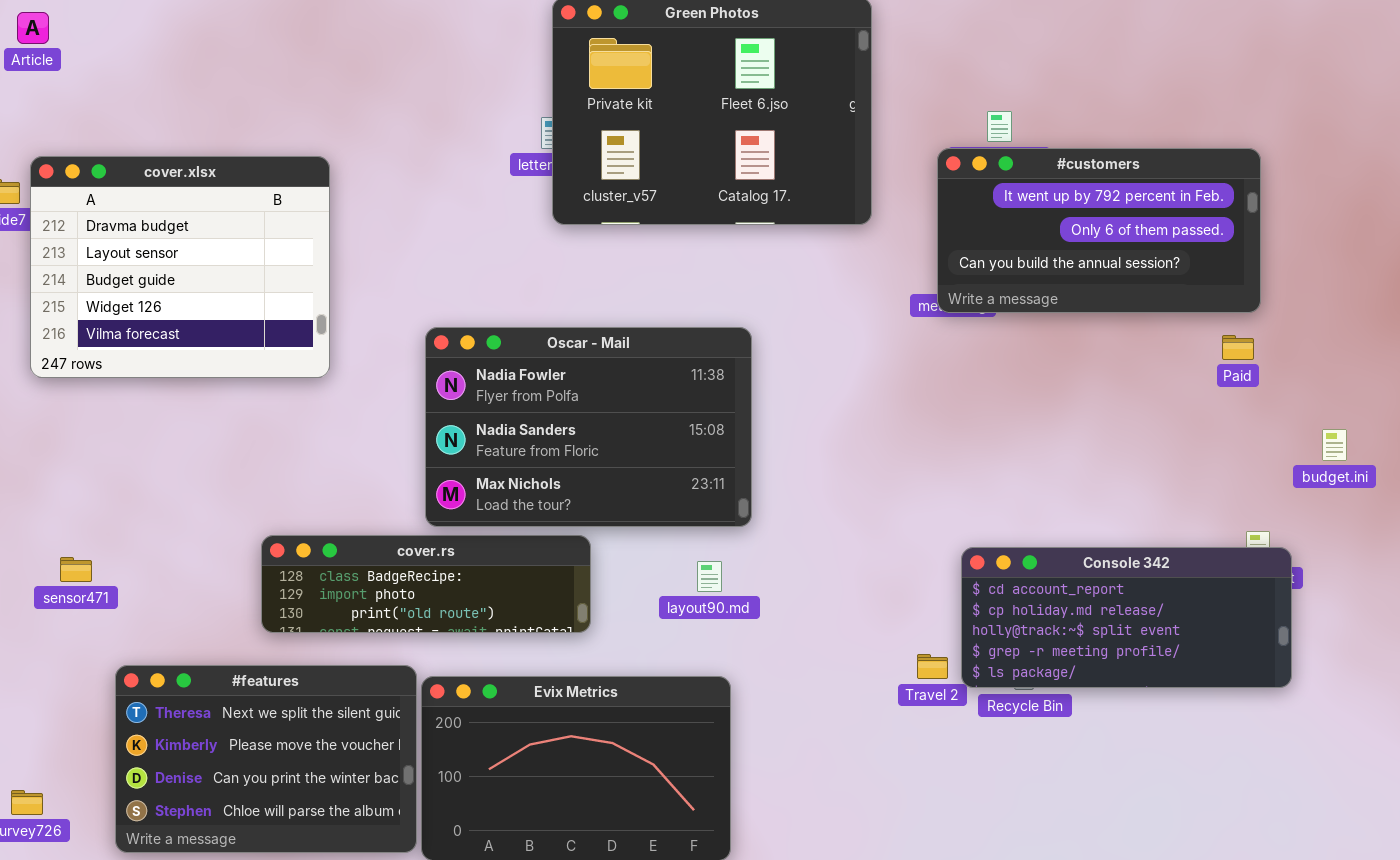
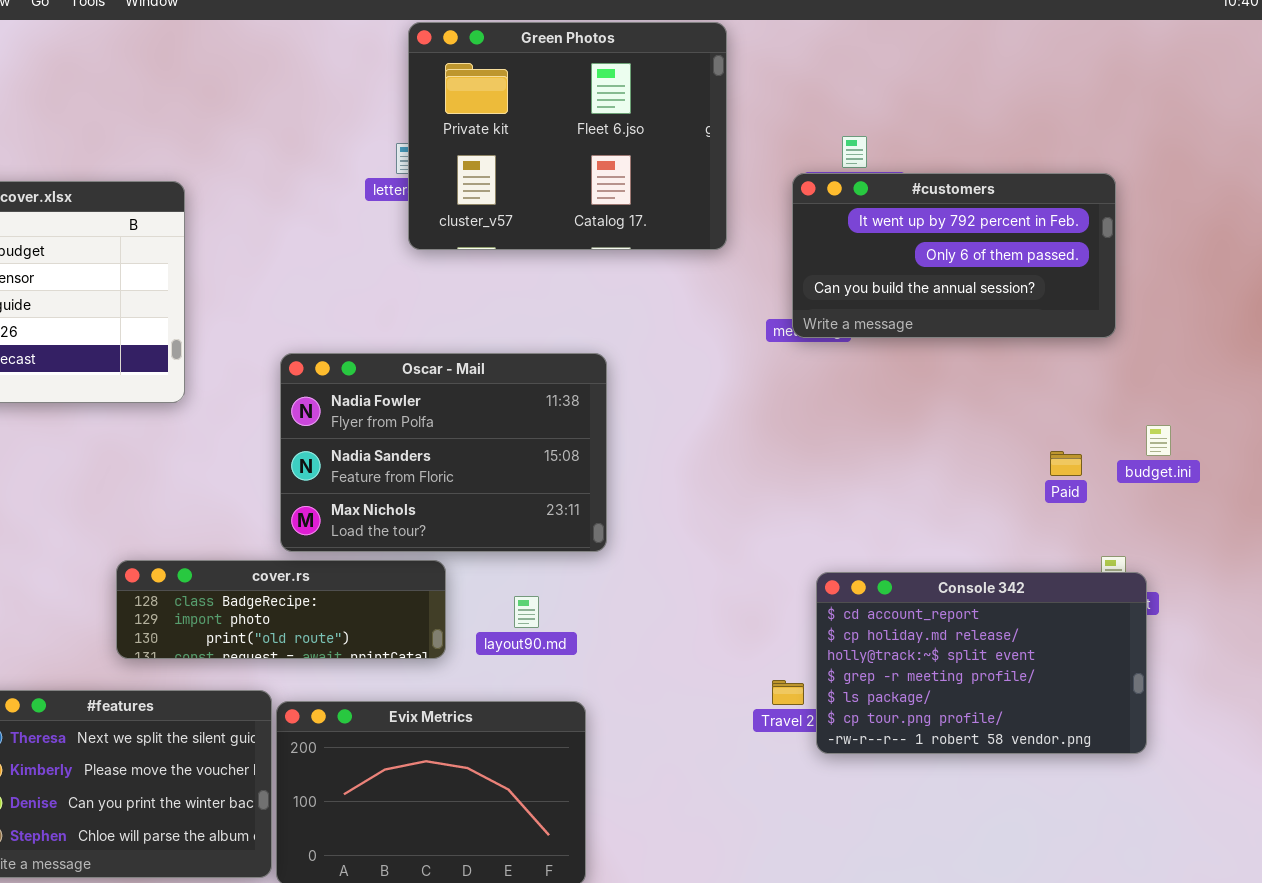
Paid: [1222,335,1254,360] -> [1050,451,1082,476], moved
budget.ini: [1322,429,1347,461] -> [1146,425,1171,456], moved
Console 342: [961,547,1292,688] -> [816,572,1147,754], resized
layout90.md: [697,561,722,592] -> [514,596,539,628], moved

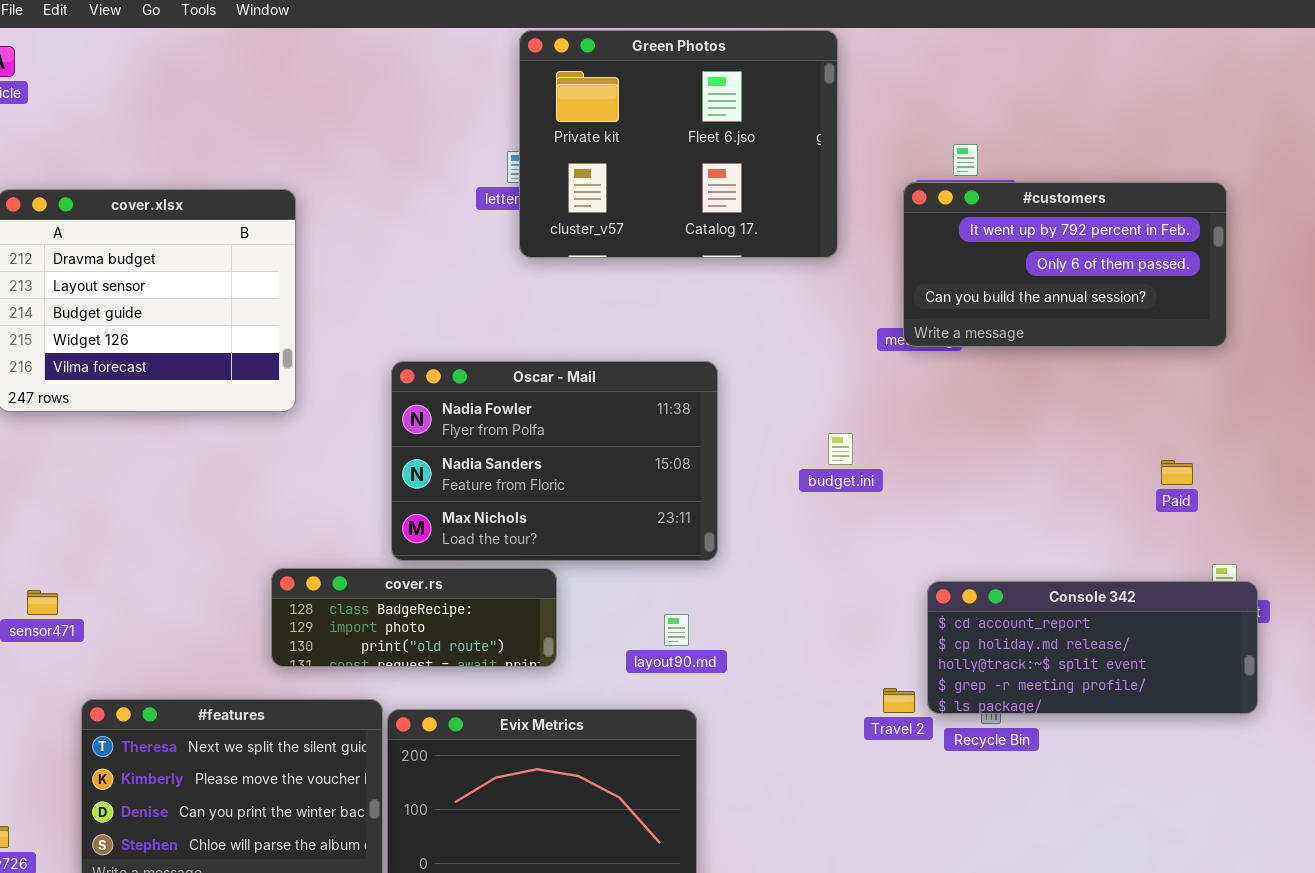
budget.ini: [1146,425,1171,456] -> [828,433,853,465], moved
cover.rs: [116,560,446,659] -> [271,568,557,667], resized
Console 342: [816,572,1147,754] -> [927,581,1258,714], resized
layout90.md: [514,596,539,628] -> [664,614,689,646], moved

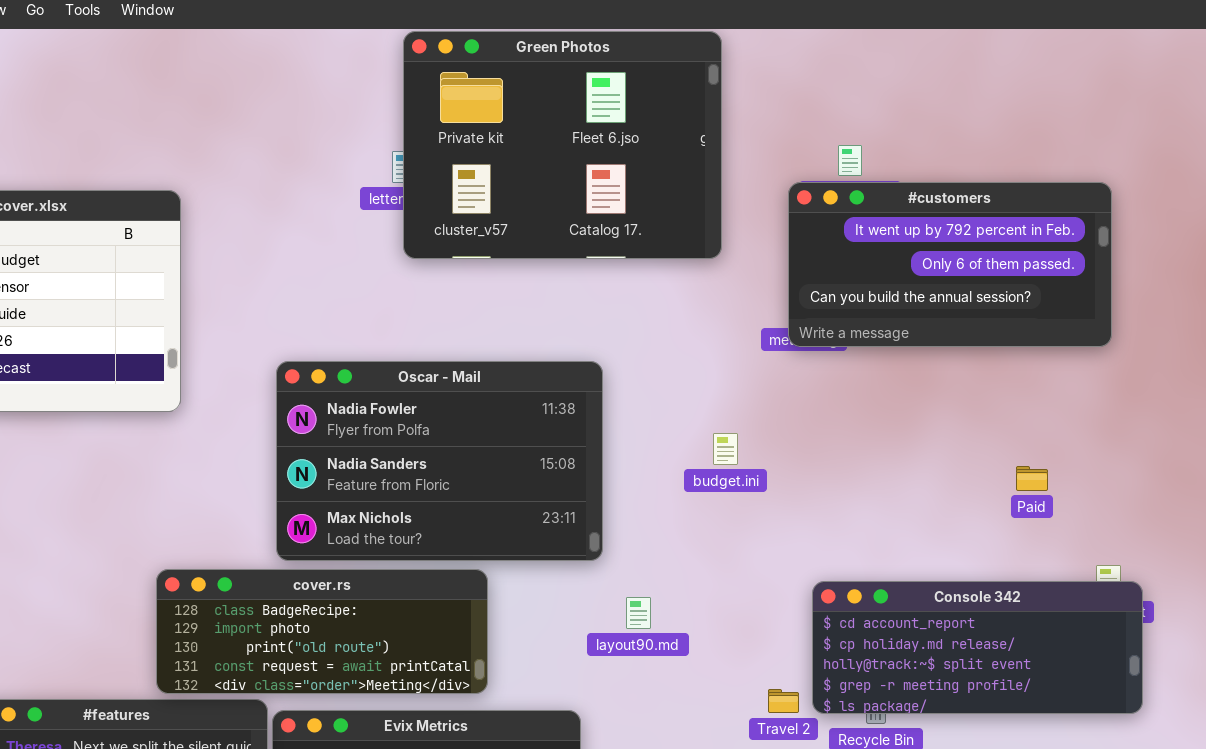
Paid: [1161,460,1193,485] -> [1016,466,1048,491], moved
cover.rs: [271,568,557,667] -> [156,569,488,694], resized
layout90.md: [664,614,689,646] -> [626,597,651,629], moved

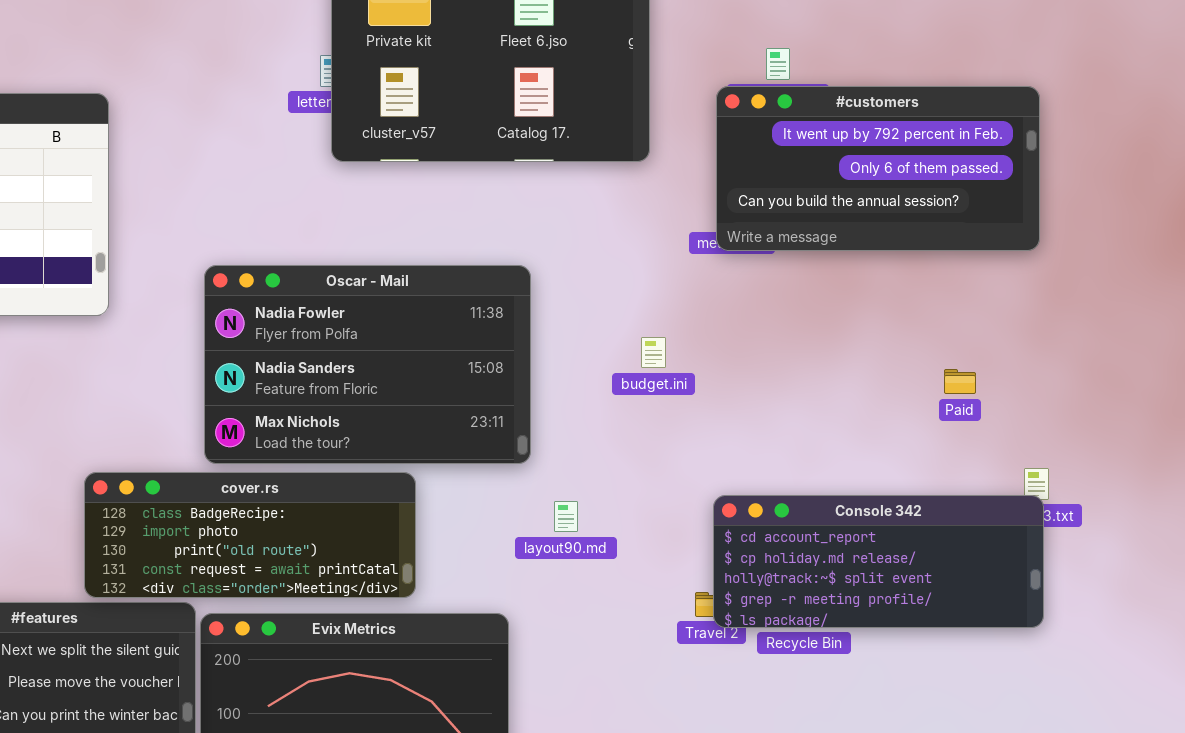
Console 342: [812,581,1143,714] -> [713,495,1044,628], moved

